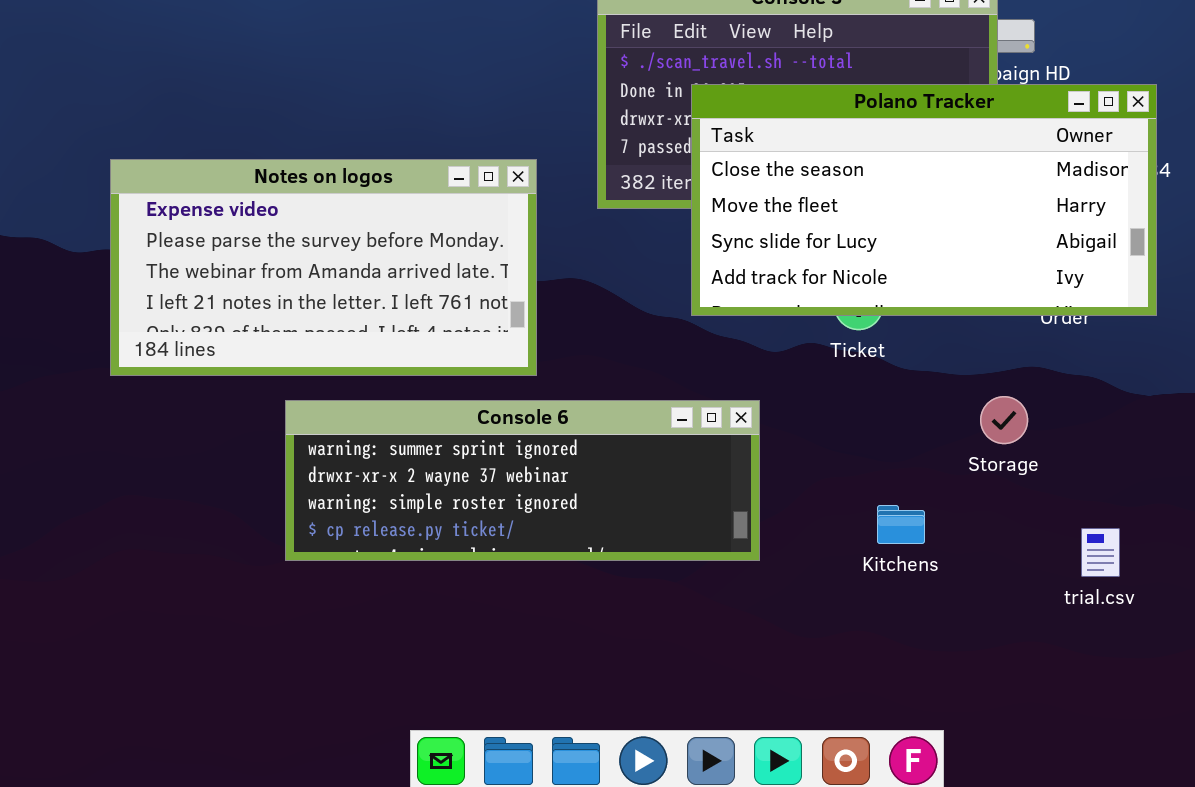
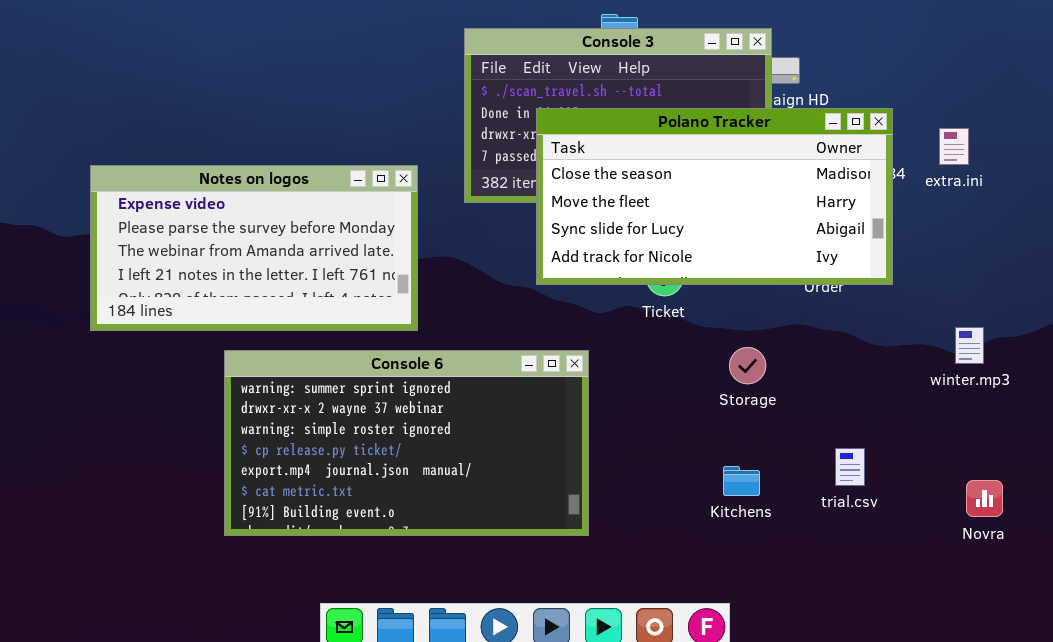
Storage: [980,396,1028,444] -> [729,347,766,384], moved
Console 6: [285,400,760,561] -> [224,350,589,536], resized
Kitchens: [877,505,925,544] -> [723,466,760,496], moved

